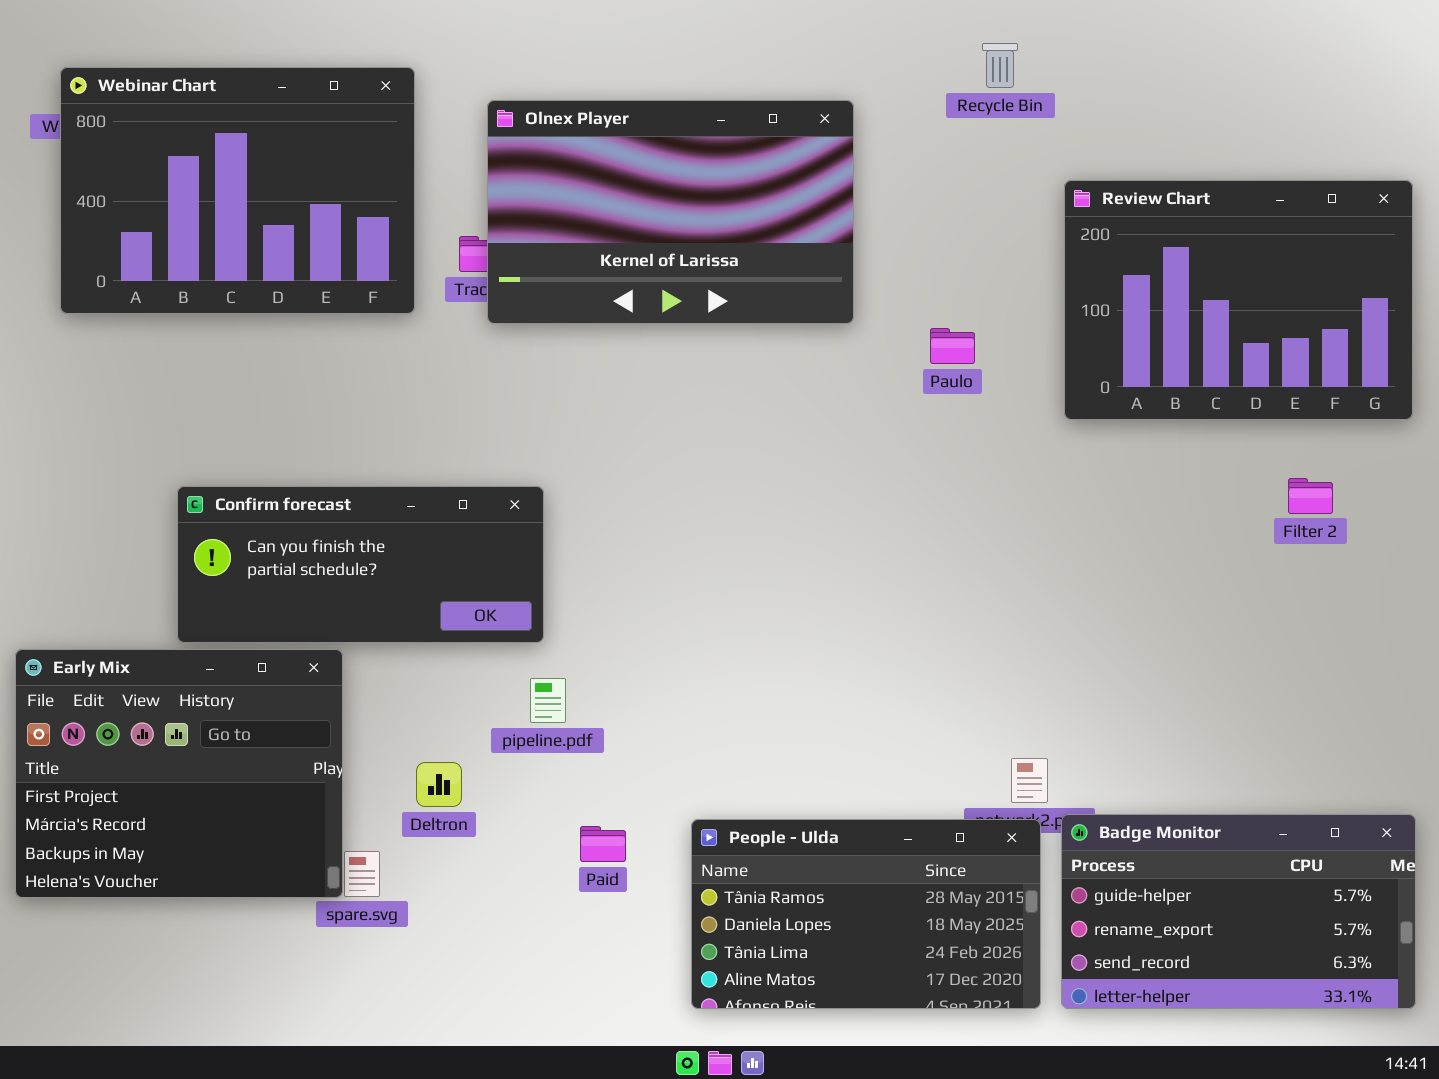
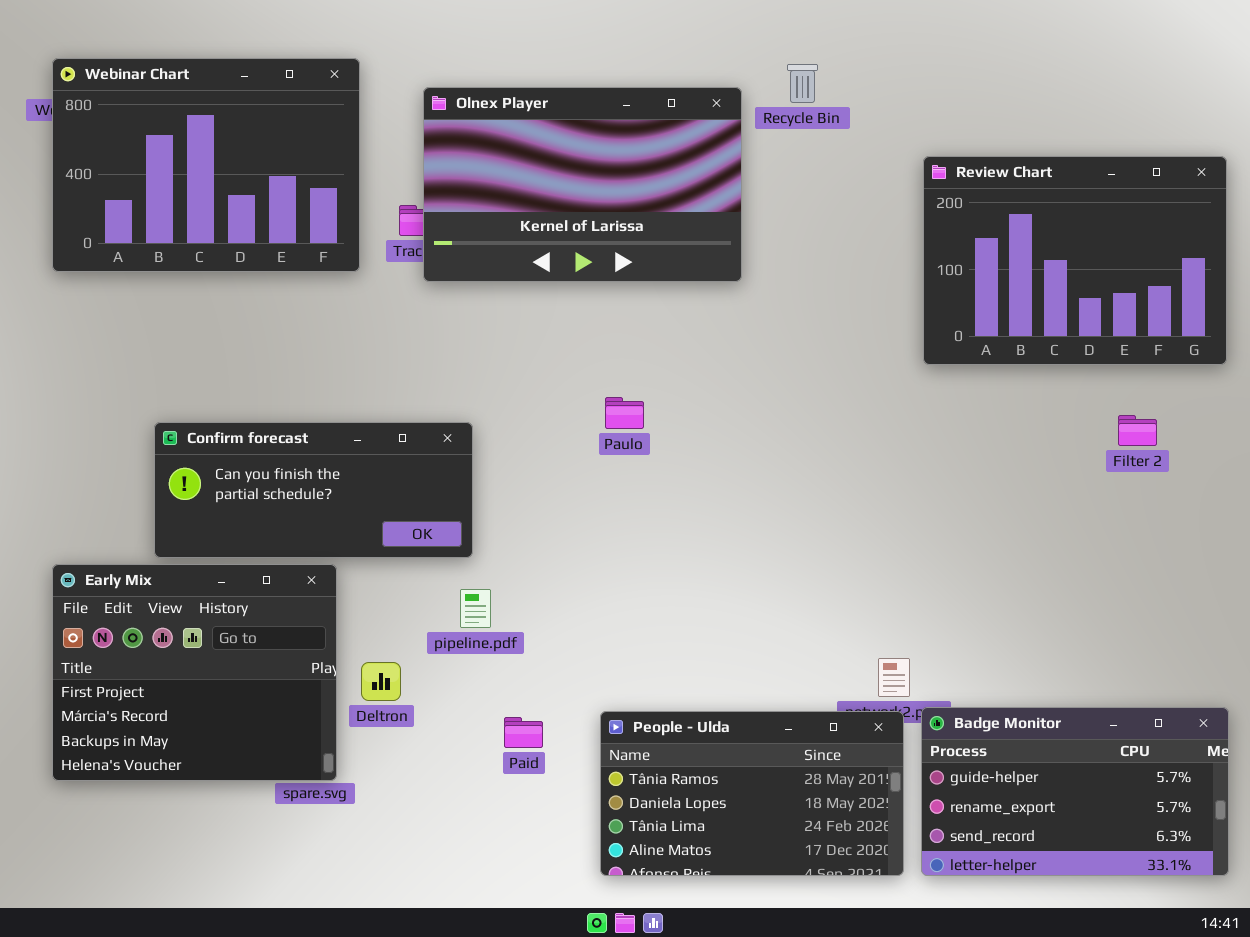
Recycle Bin: [982,43,1018,88] -> [787,64,818,103], moved
Paulo: [930,328,975,364] -> [605,397,644,429], moved
Early Mix: [15,649,343,898] -> [52,564,337,781], moved

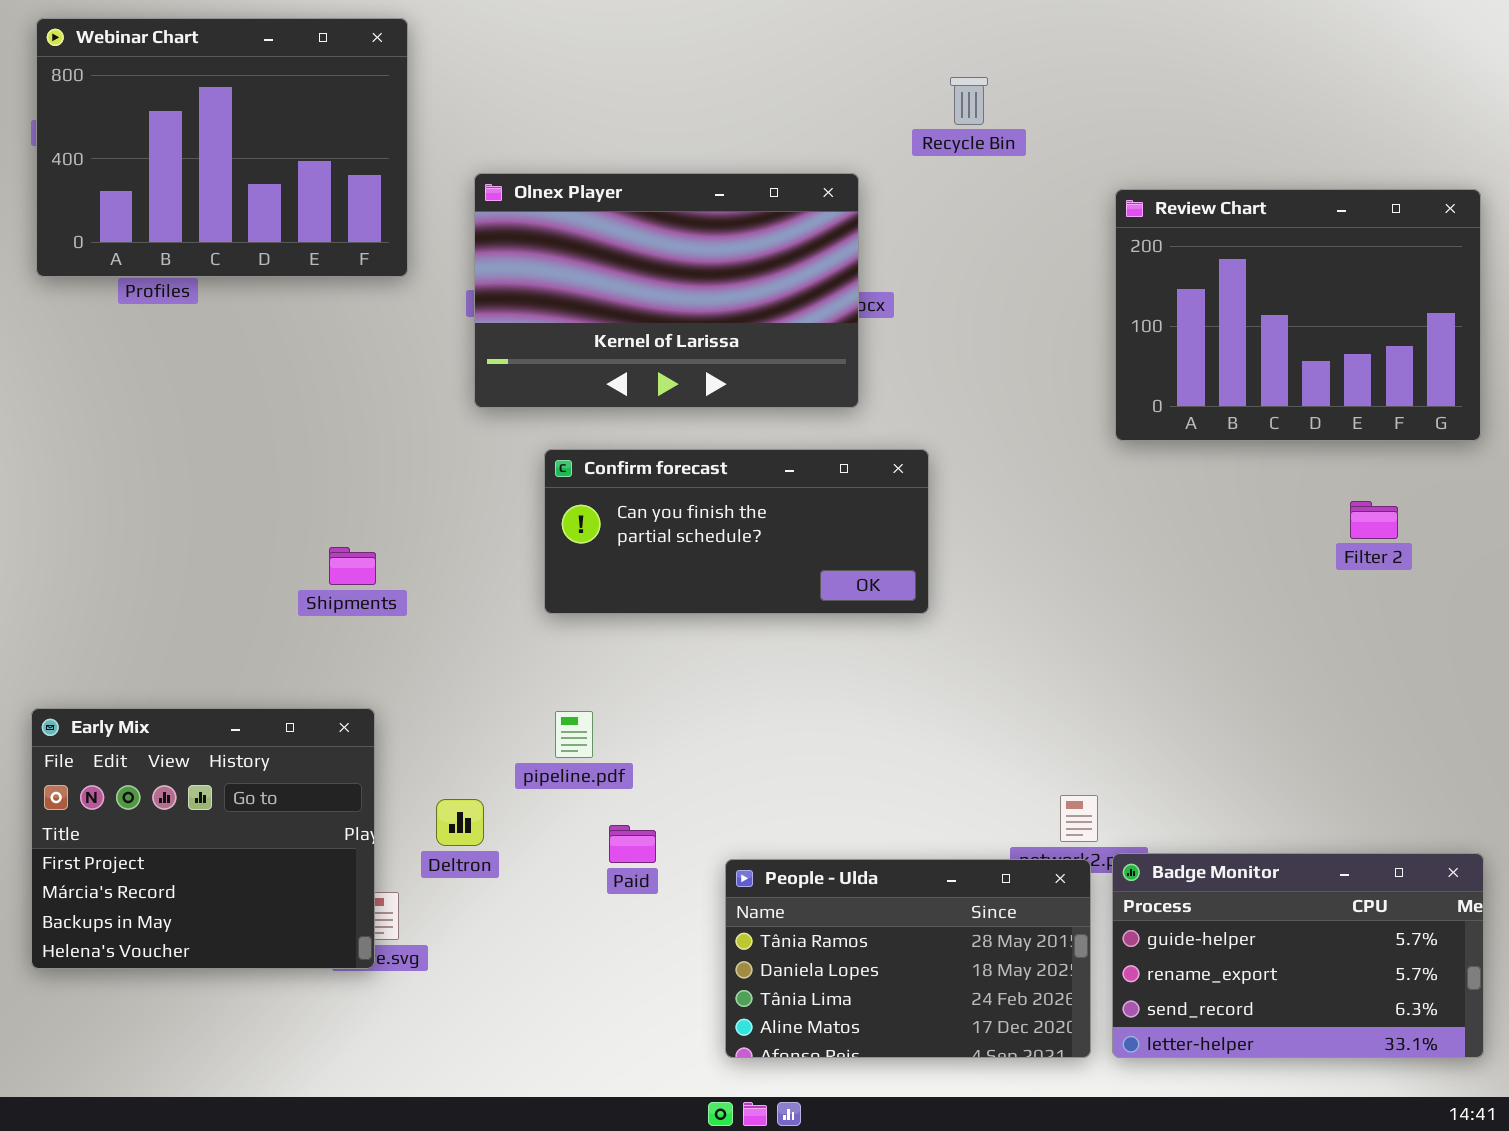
Webinar Chart: [52,58,360,272] -> [36,18,408,277], moved
Olnex Player: [423,87,742,282] -> [474,173,859,408], moved
Confirm forecast: [154,422,473,558] -> [544,449,929,614], moved
Early Mix: [52,564,337,781] -> [31,708,375,969], moved
Paid: [504,717,543,748] -> [609,825,656,863], moved

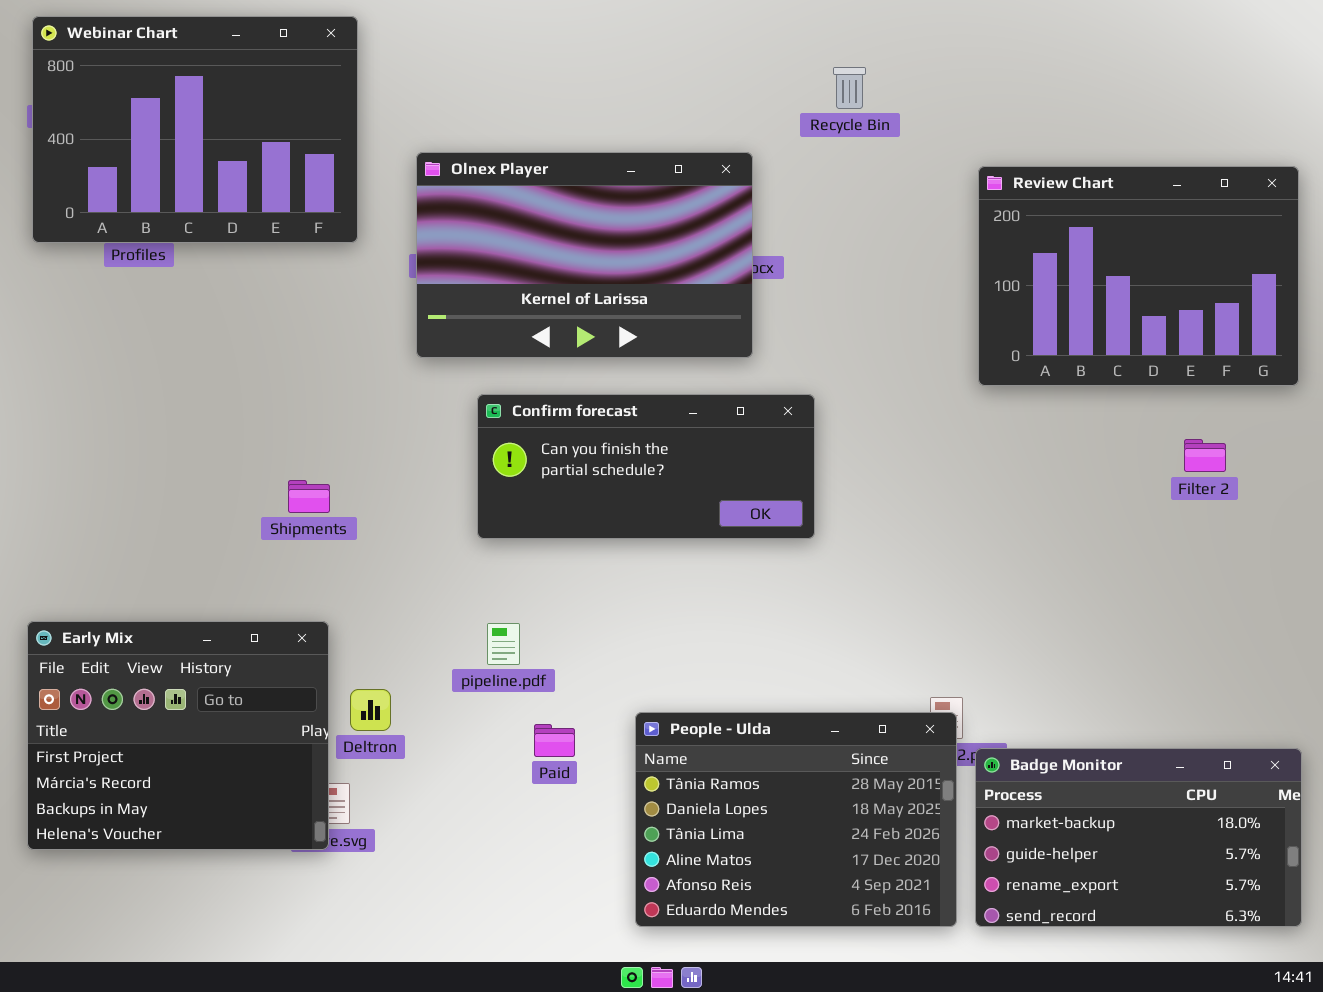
Deltron: [436,799,484,846] -> [350,689,391,731], moved
Badge Monitor: [1112,853,1484,1058] -> [975,748,1302,927], scrolled up 1 row
People - Ulda: [725,859,1091,1058] -> [635,712,957,927], resized

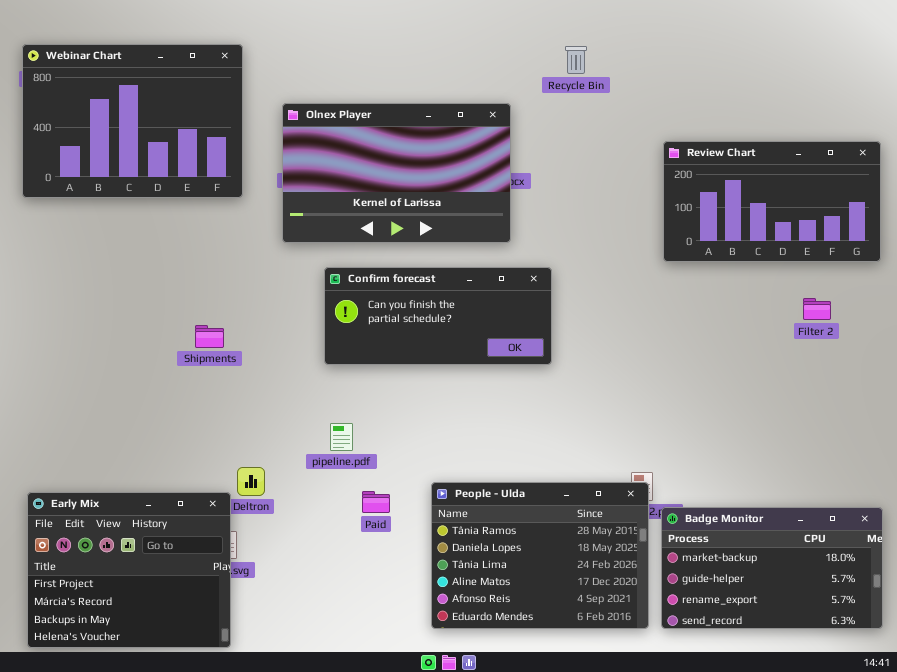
Webinar Chart: [32,16,358,243] -> [22,44,243,198], moved
Review Chart: [978,166,1299,386] -> [663,141,881,262], resized
Early Mix: [27,621,329,850] -> [27,492,231,648], moved

